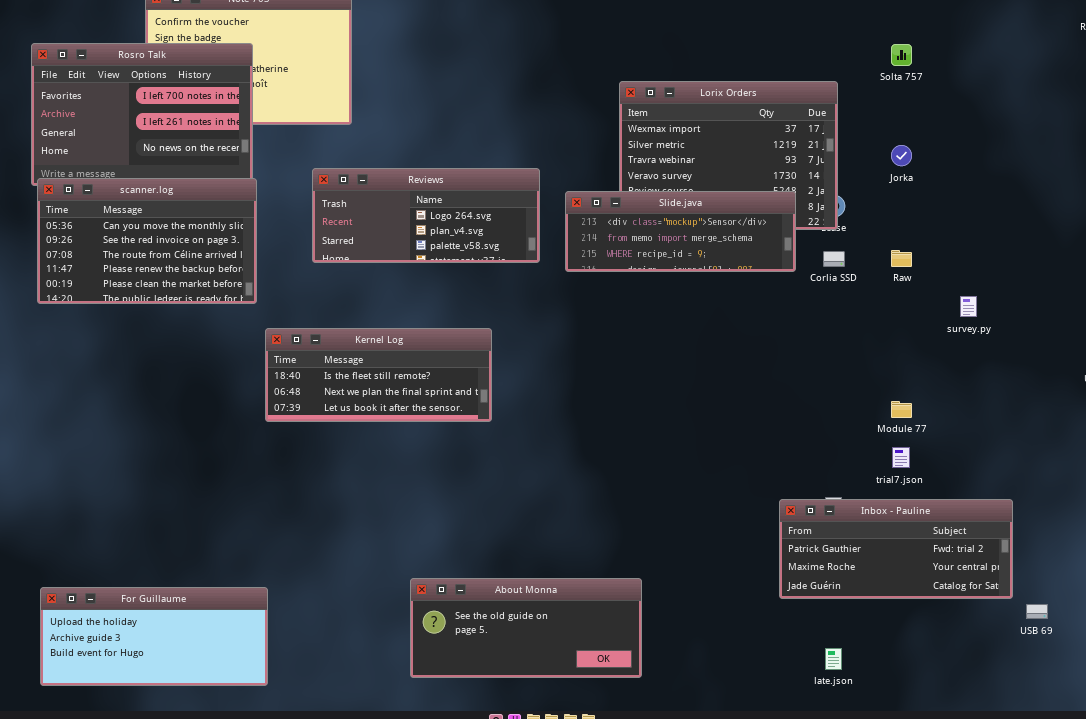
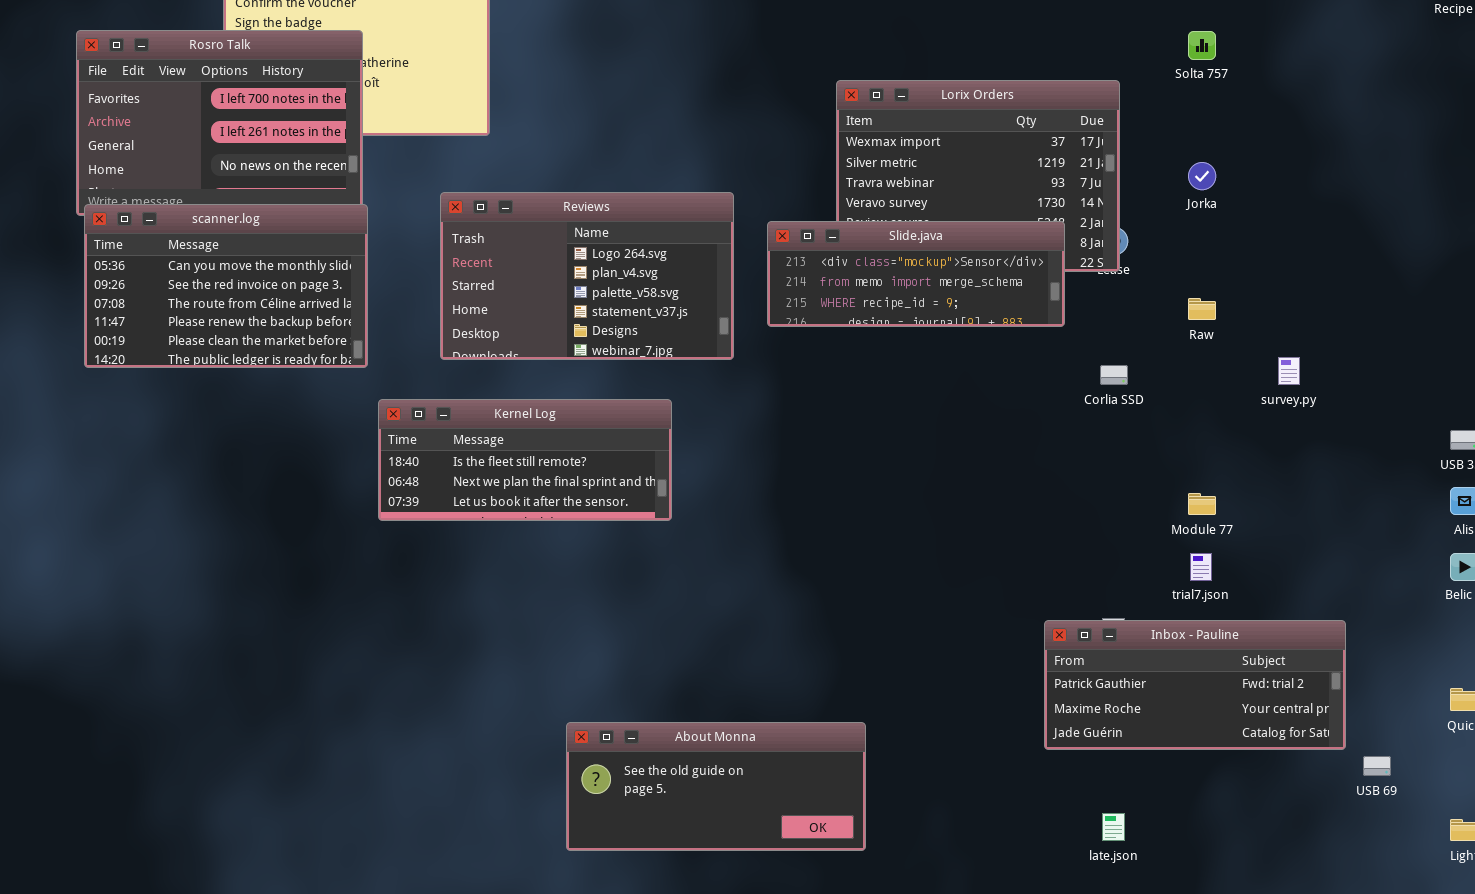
Reviews: [312,168,540,263] -> [440,192,734,360], resized
Corlia SSD: [823,251,845,267] -> [1100,365,1128,385], moved
For Guillaume: [40,587,268,686] -> none, closed

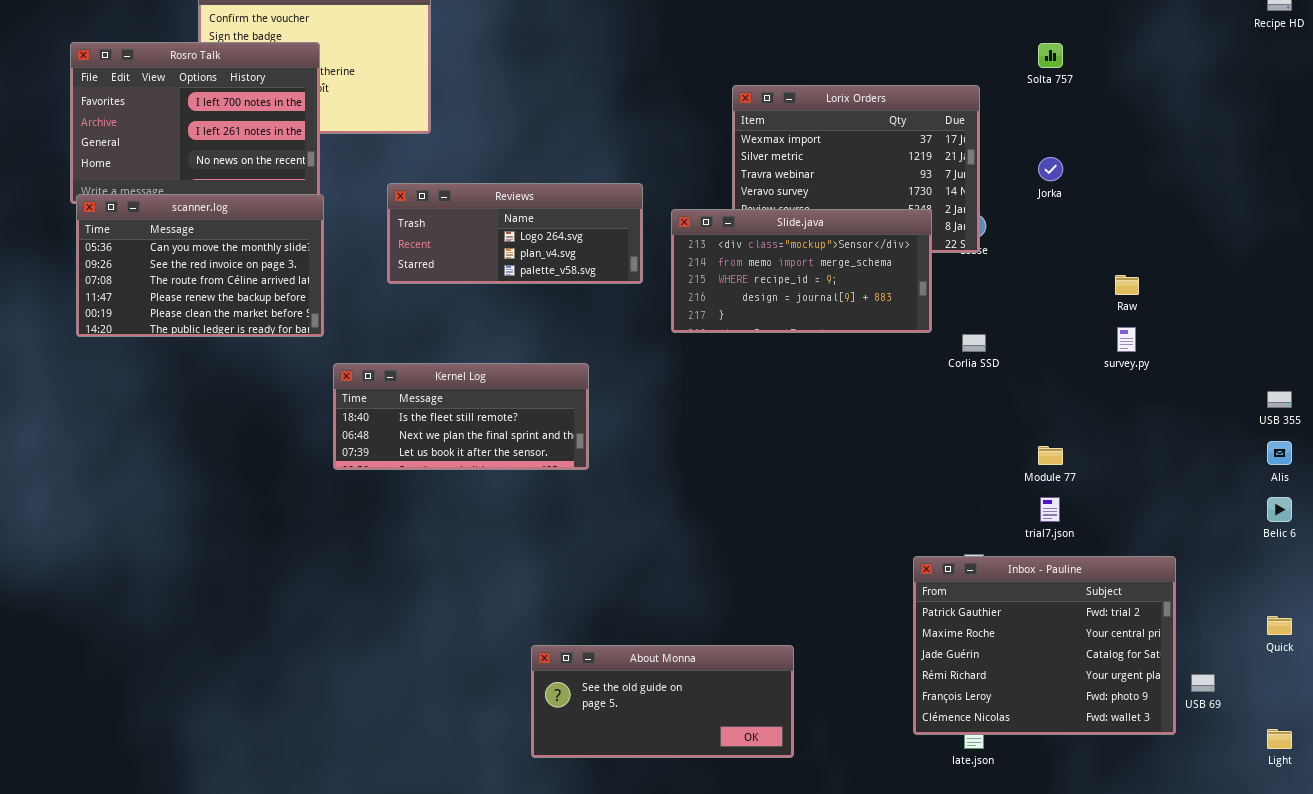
Reviews: [440,192,734,360] -> [387,183,643,284], resized
Slide.java: [767,221,1065,327] -> [671,209,932,333], resized
Raw: [1188,298,1216,320] -> [1115,275,1139,295], moved
Inbox - Pauline: [1044,620,1346,750] -> [913,556,1176,735], resized
About Monna: [566,722,866,851] -> [531,645,794,758], moved

